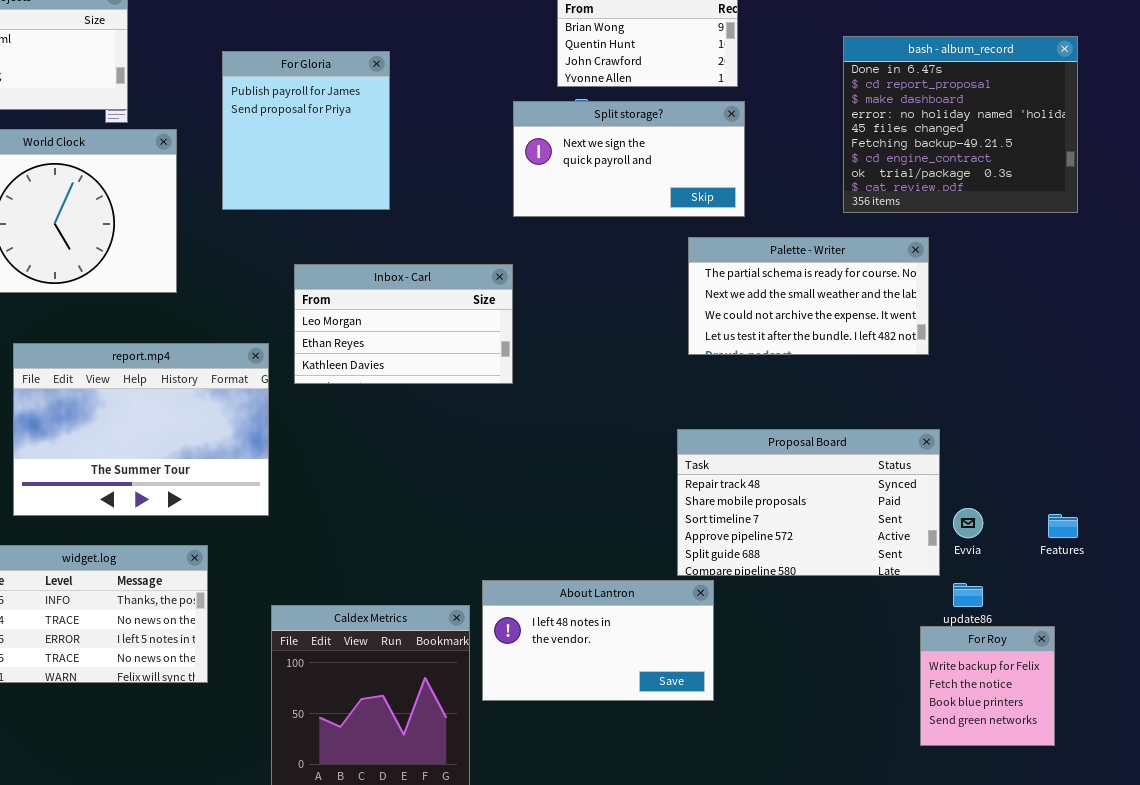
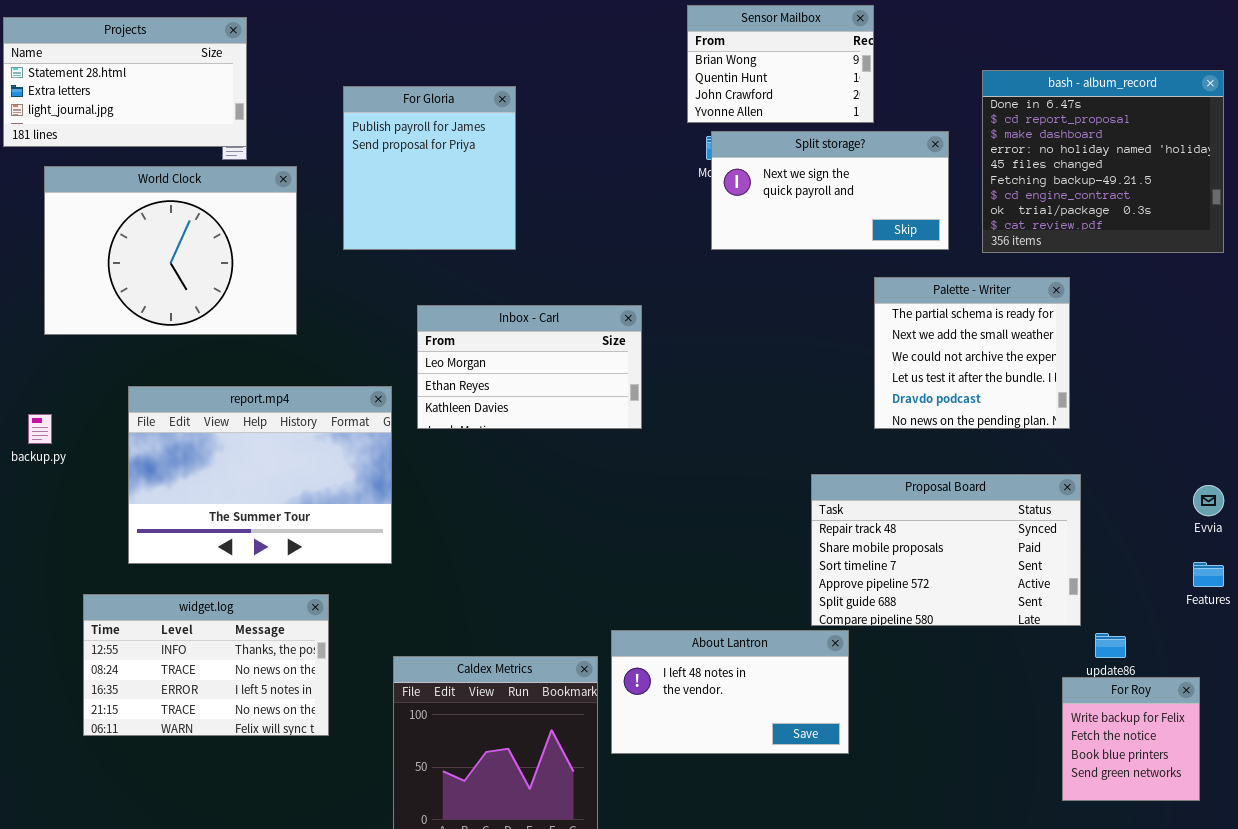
Split storage?: [513,101,745,217] -> [711,131,949,250], moved
Palette - Writer: [688,237,929,355] -> [874,277,1070,429], resized
Evvia: [953,508,983,538] -> [1193,485,1224,516], moved

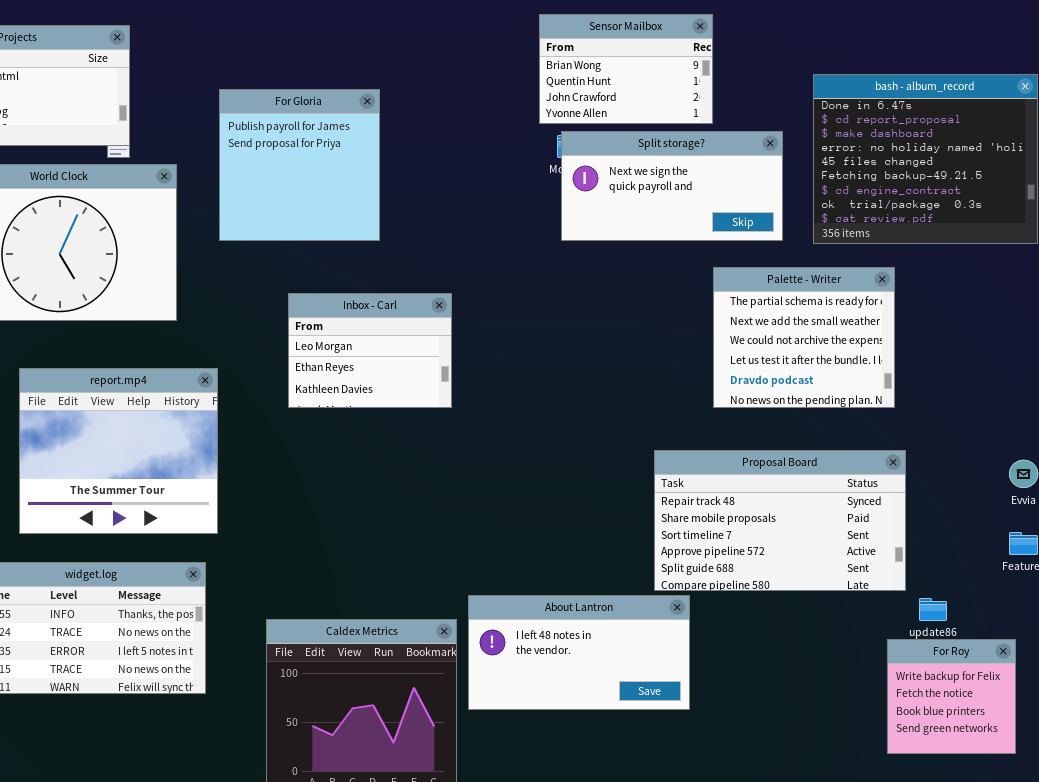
Inbox - Carl: [417,305,642,429] -> [288,293,452,408], resized
report.mp4: [128,386,392,564] -> [19,368,218,534], resized

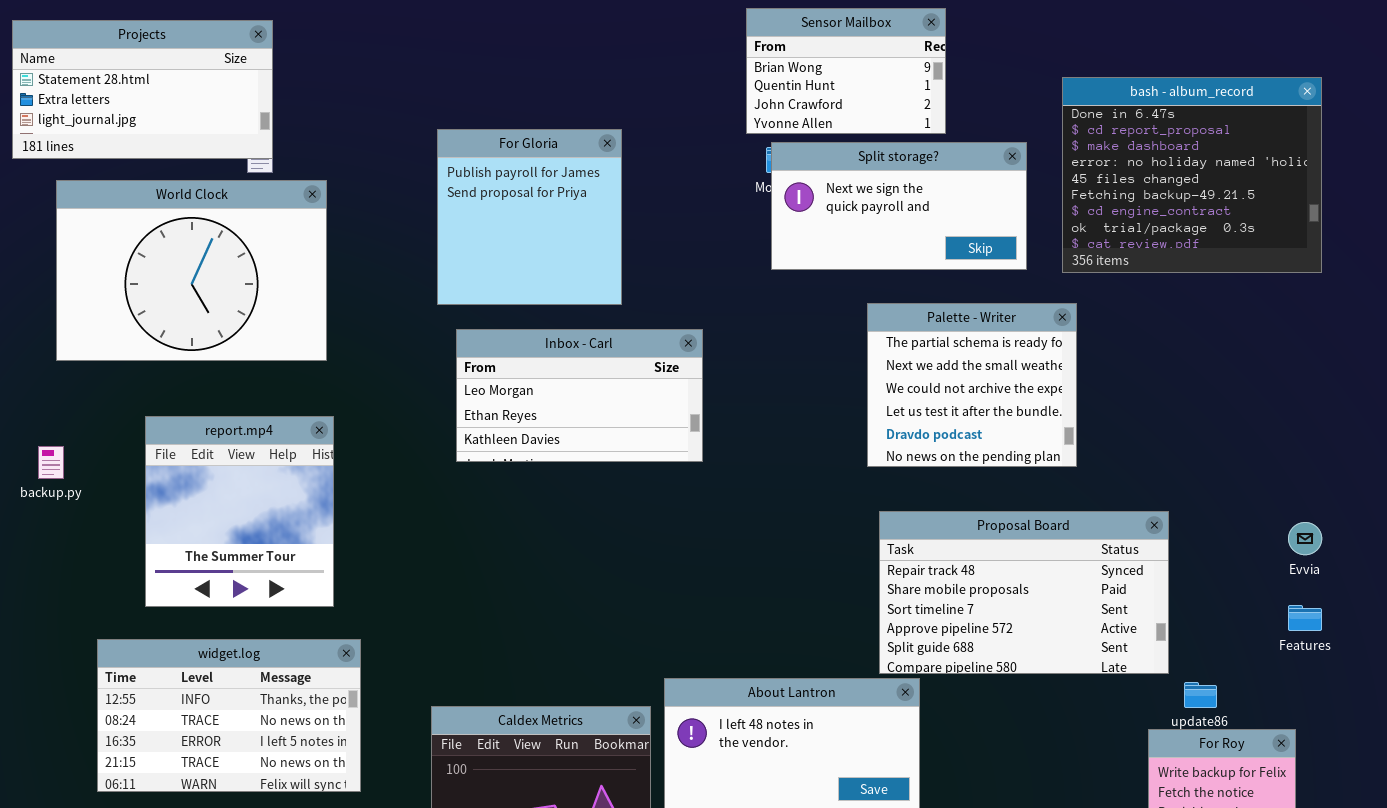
For Gloria: [219,89,380,241] -> [437,129,622,305], moved
Palette - Writer: [713,267,895,408] -> [867,303,1077,467], moved
Inbox - Carl: [288,293,452,408] -> [456,329,703,462], resized
report.mp4: [19,368,218,534] -> [145,416,334,607], resized

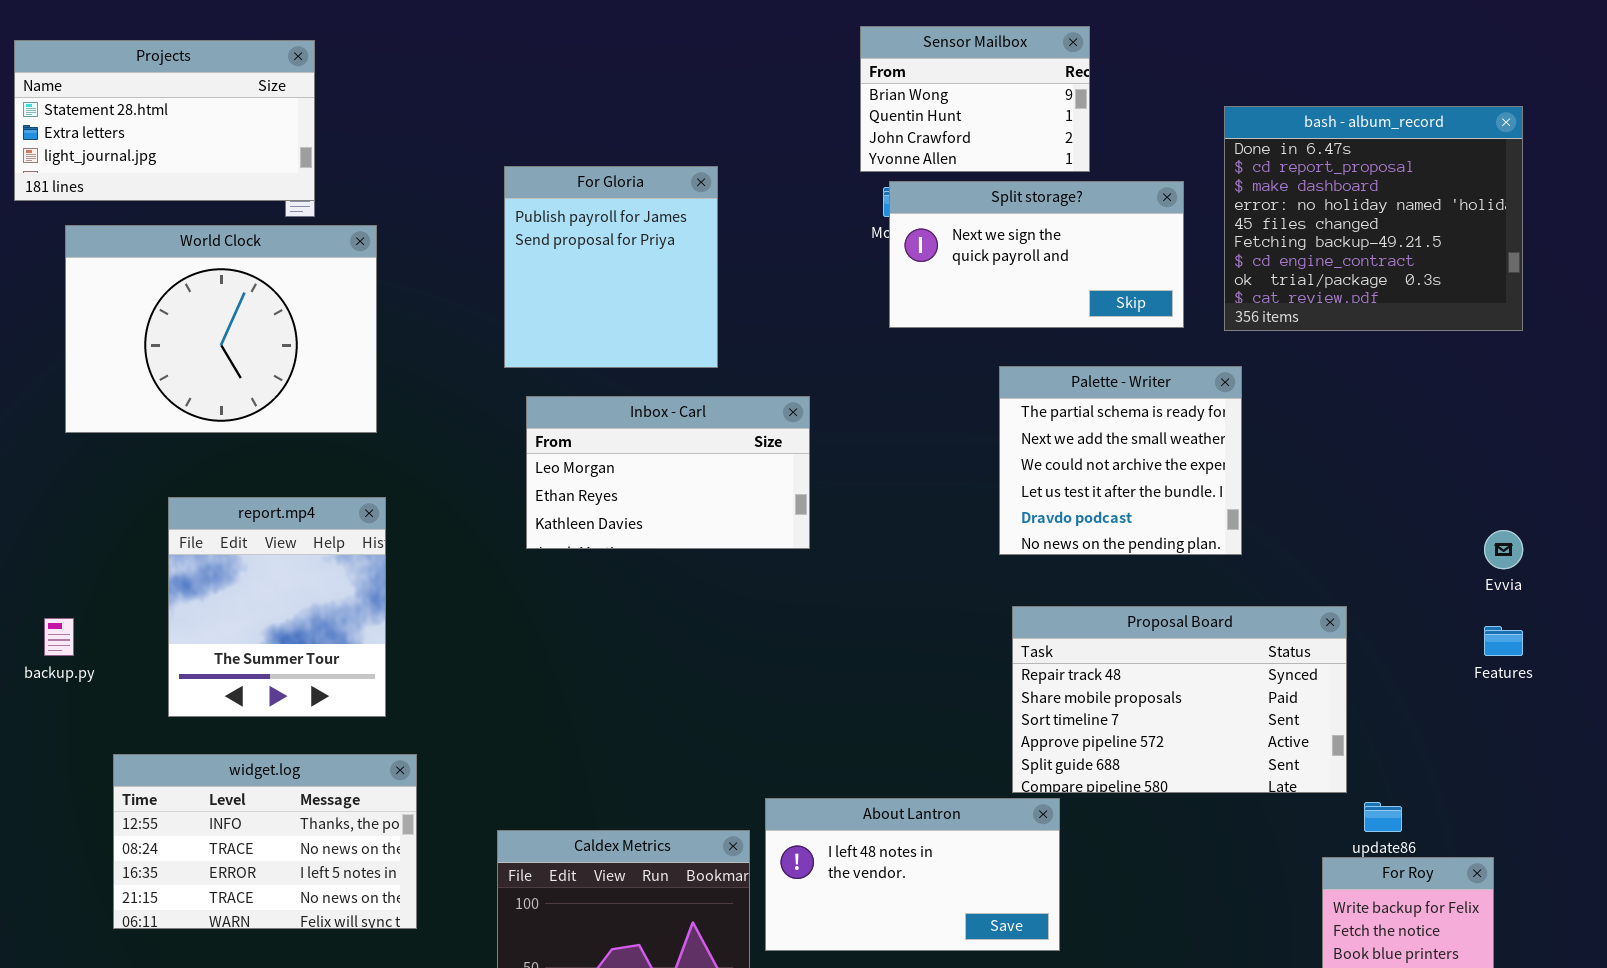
backup.py: [38,446,64,479] -> [44,618,74,656], moved
Evvia: [1288,522,1322,555] -> [1484,530,1523,569], moved
Features: [1288,605,1322,631] -> [1484,626,1523,656], moved

